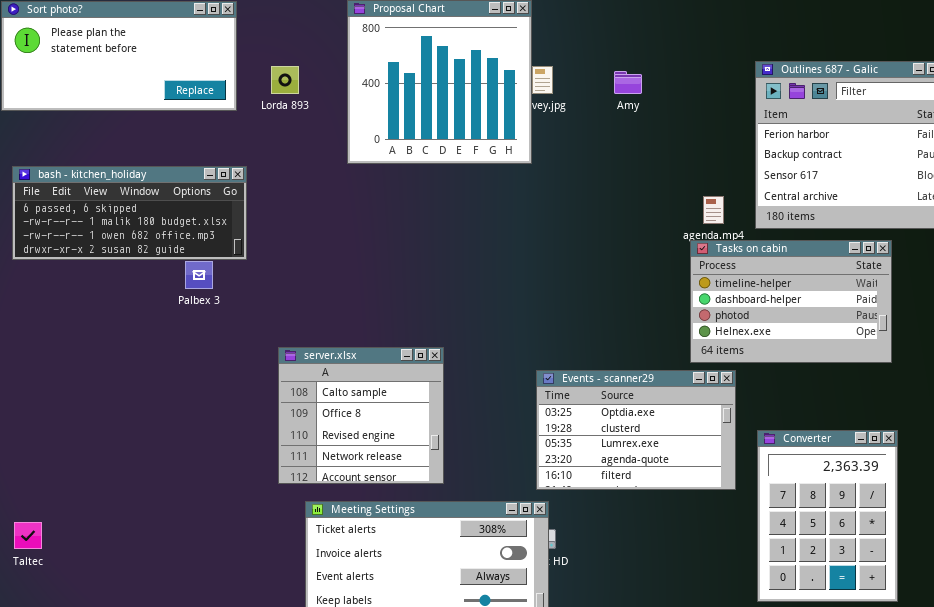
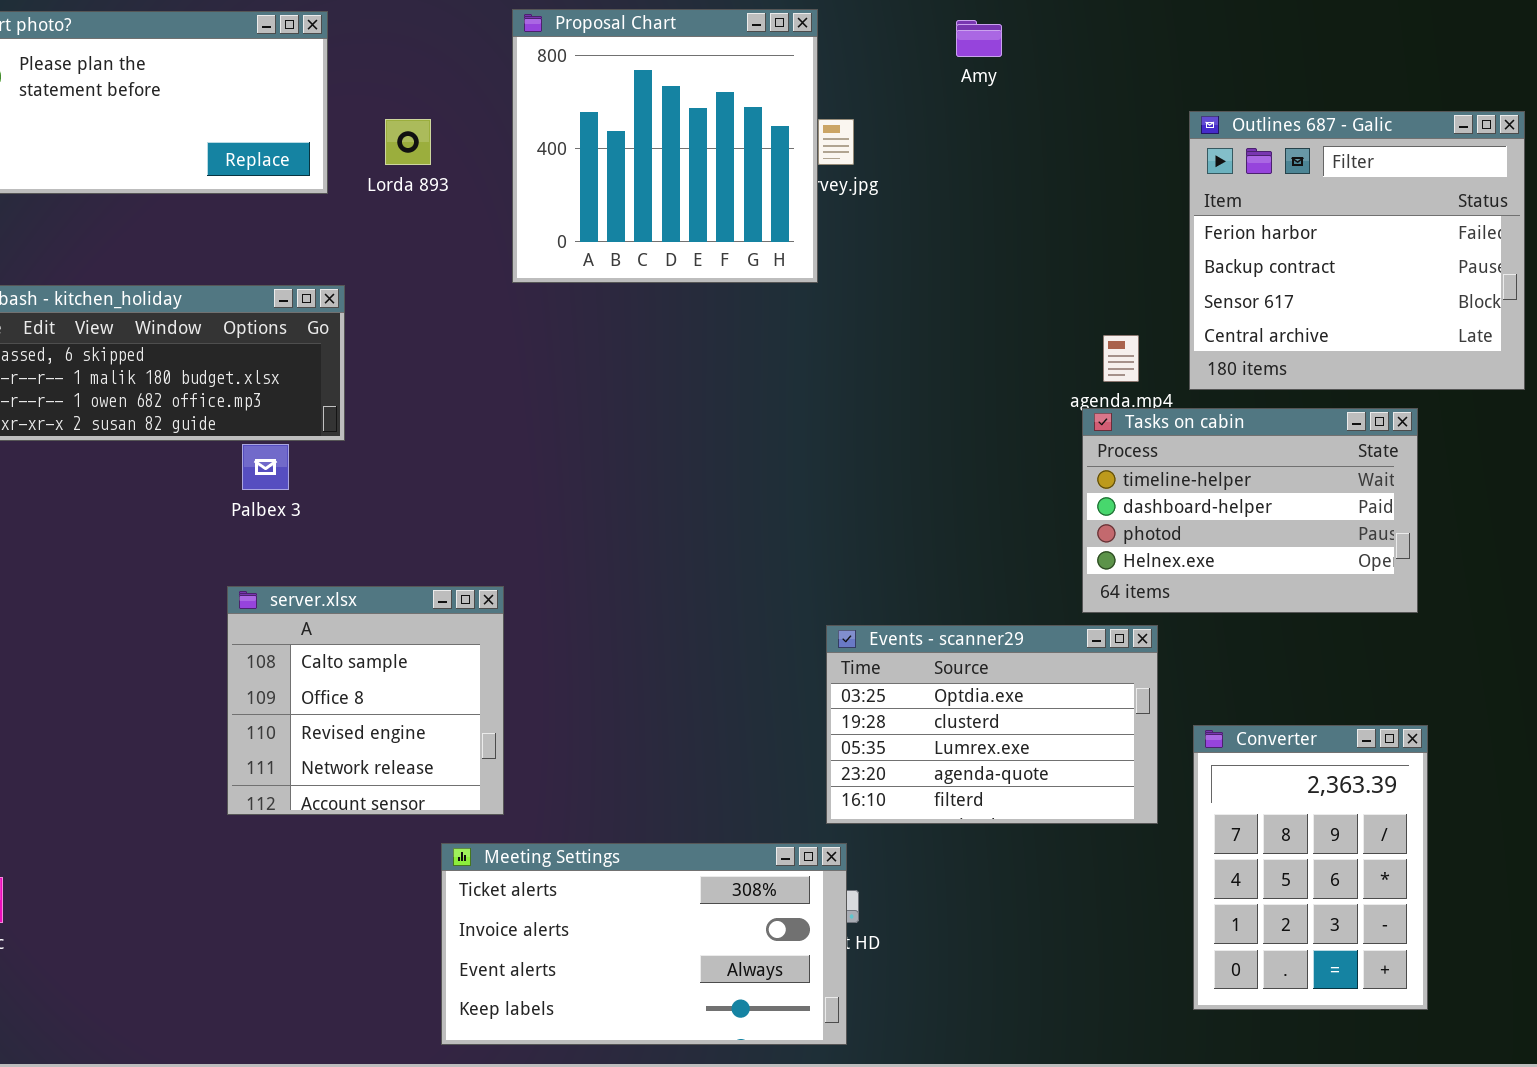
Amy: [614,71,642,94] -> [956,20,1002,57], moved
server.xlsx: [278,347,444,484] -> [227,586,504,815], moved

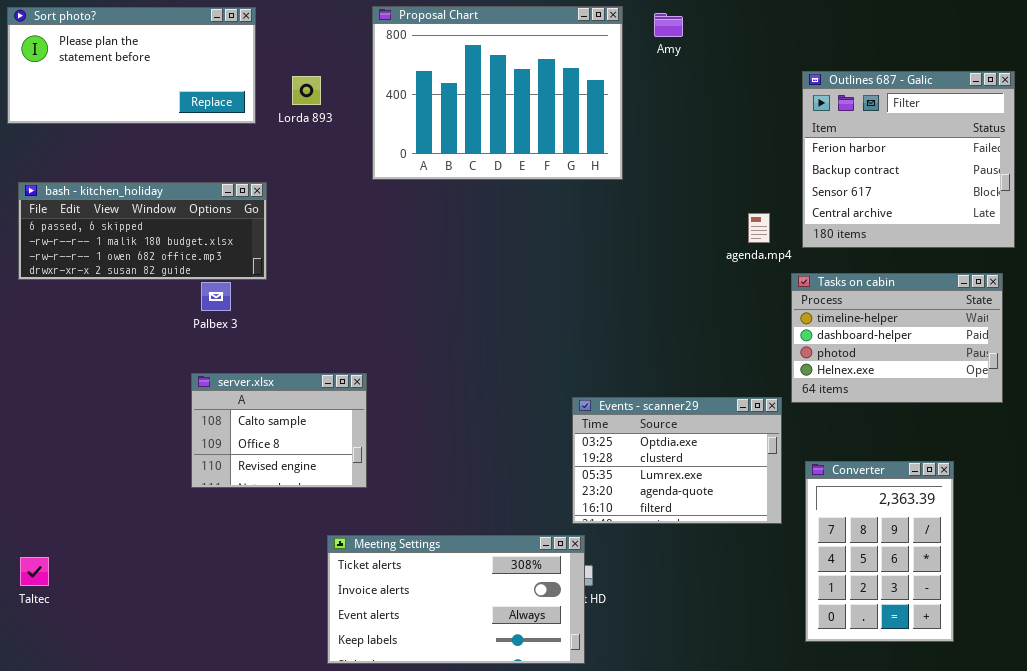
Proposal Chart: [512,9,818,283] -> [372,6,623,180], resized
Tasks on cabin: [1082,408,1418,613] -> [791,273,1003,403], moved
server.xlsx: [227,586,504,815] -> [191,373,367,488], resized

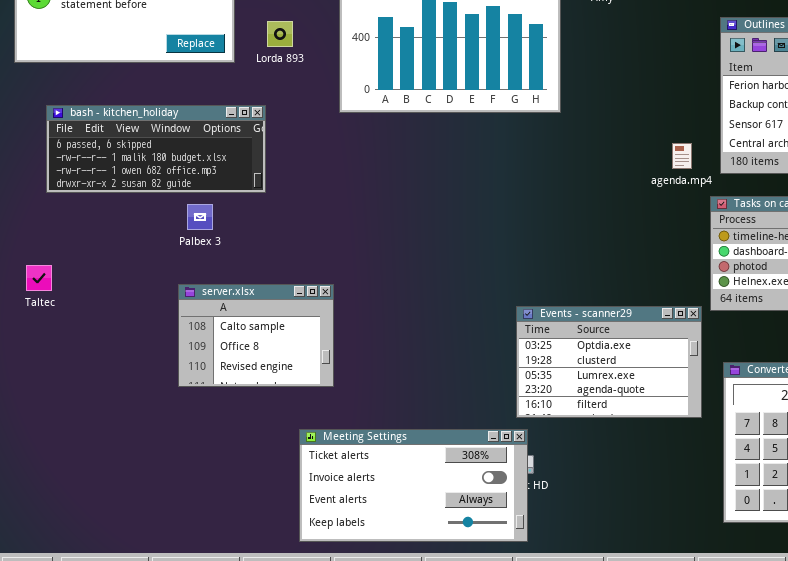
bash - kitchen_holiday: [18,182,267,280] -> [46,105,266,193], moved
Taltec: [20,557,49,586] -> [26,265,52,291], moved

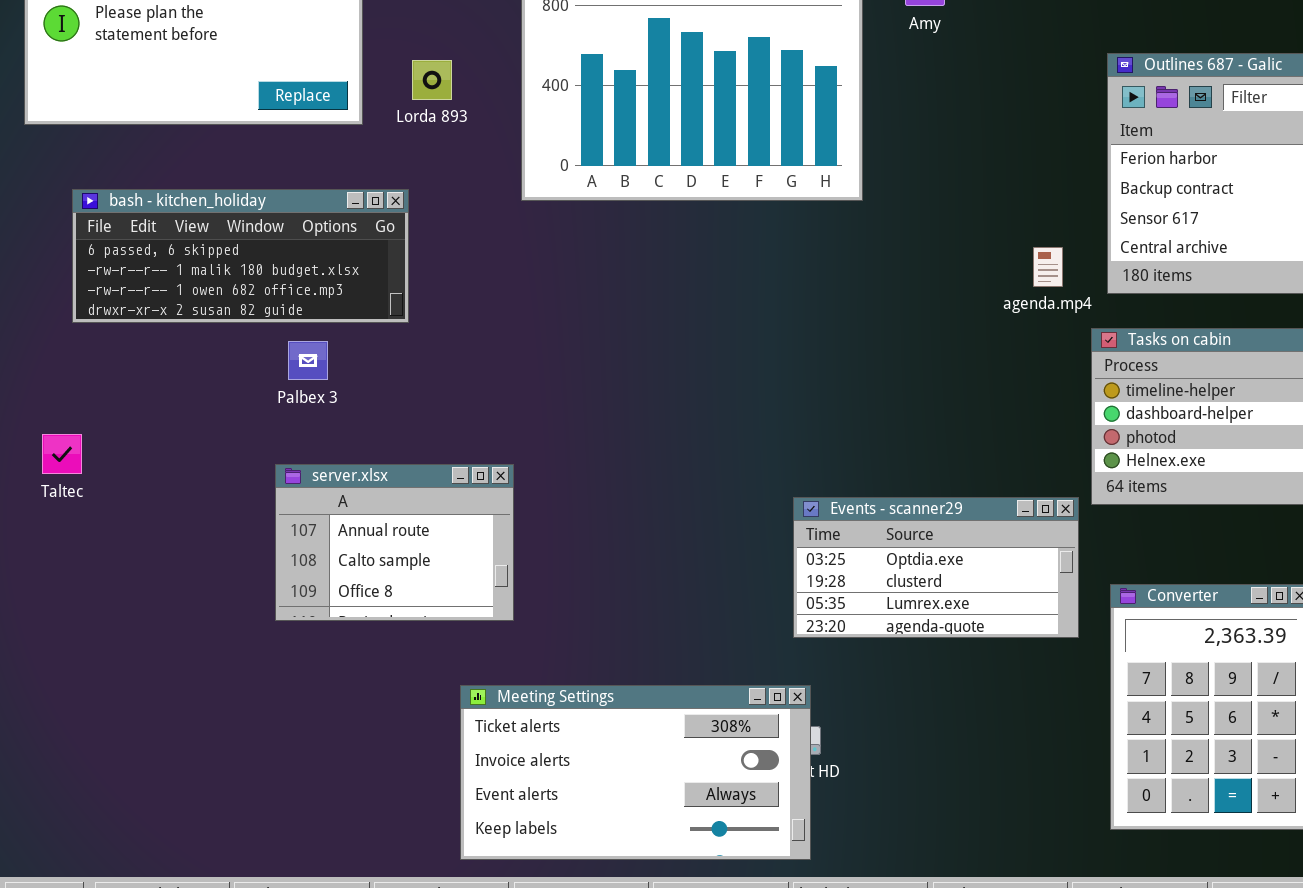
server.xlsx: [178,284,334,387] -> [275,464,514,621], scrolled up 1 row
Events - scanner29: [516,306,702,418] -> [793,497,1079,638], resized

